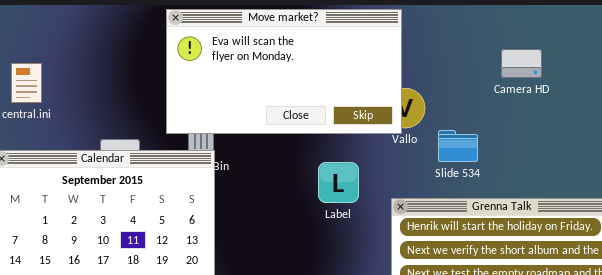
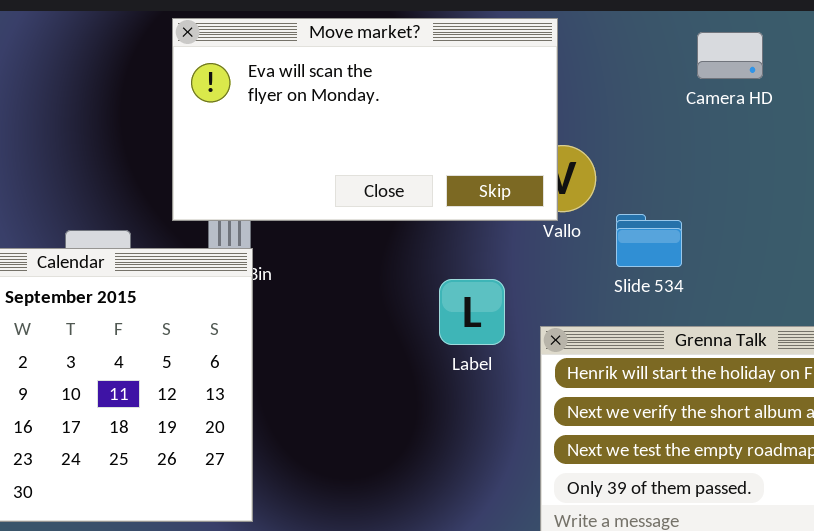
Camera HD: [501,49,542,78] -> [697,32,763,79], moved
Label: [318,162,359,203] -> [439,279,505,345], moved

